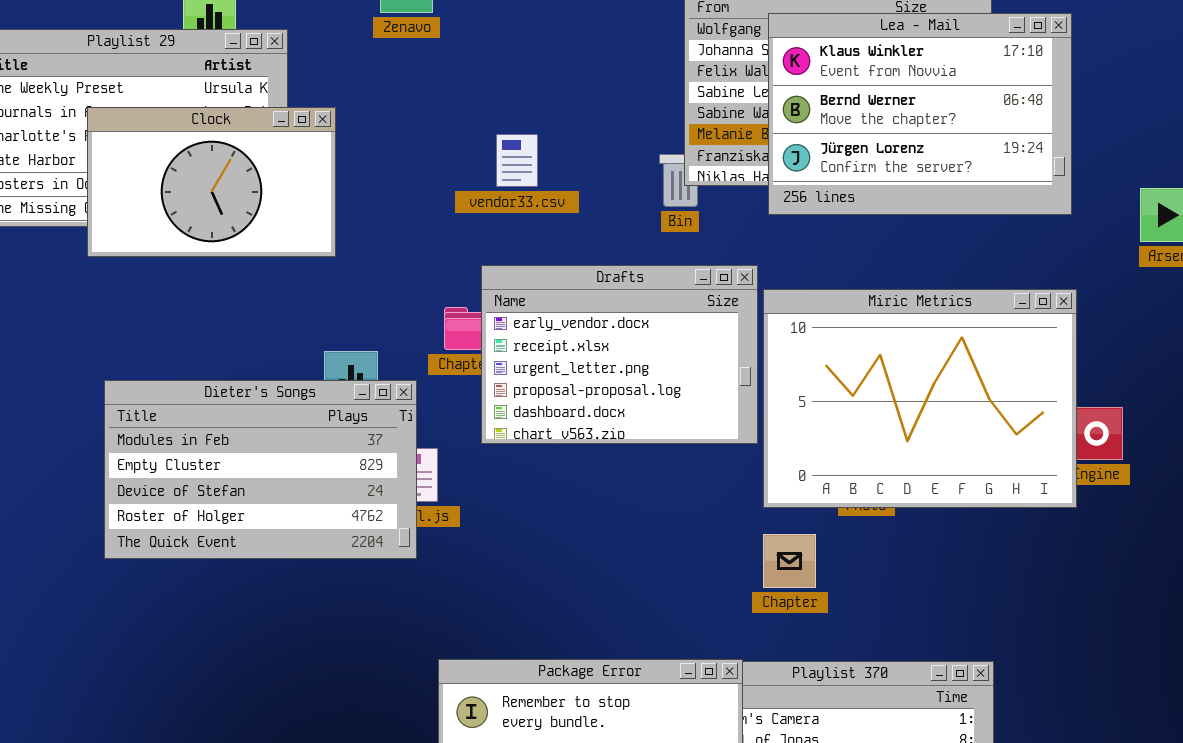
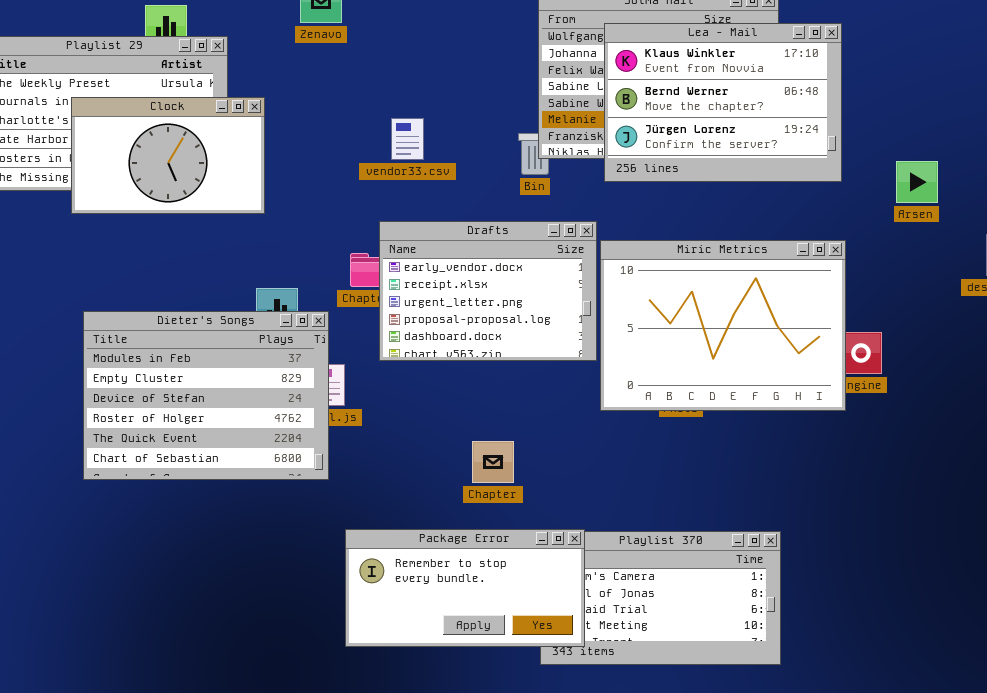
Dieter's Songs: [104,380,417,559] -> [83,311,329,480], resized
Chapter: [763,534,816,588] -> [472,441,514,483], moved

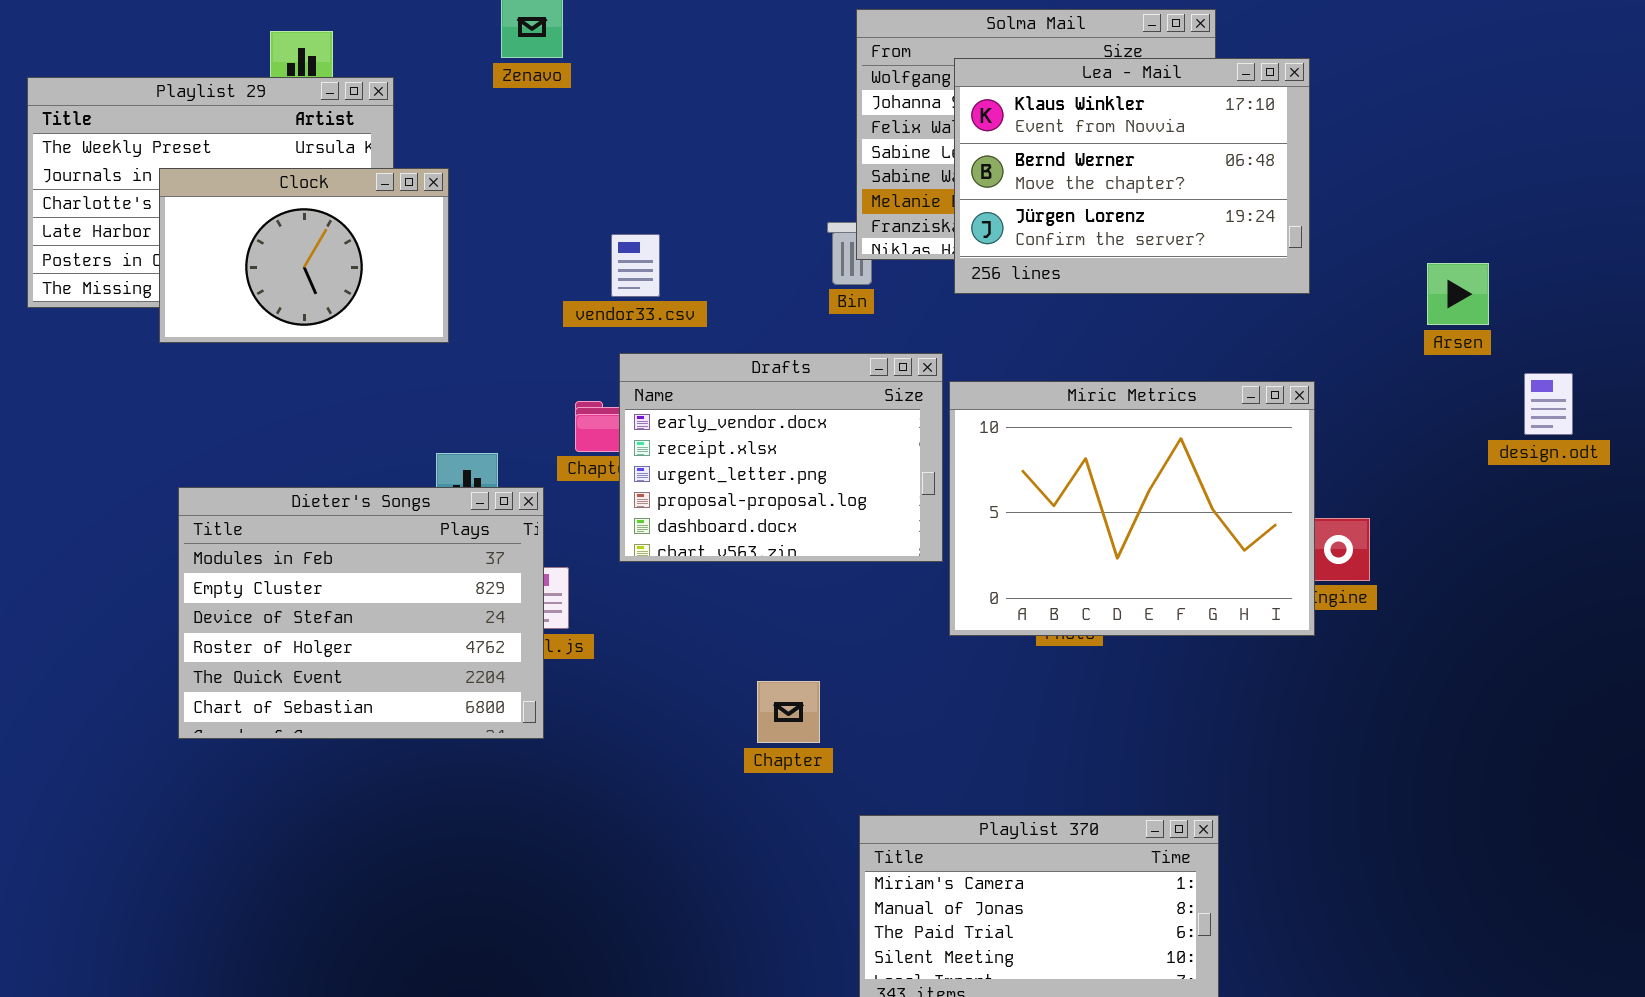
vendor33.csv: [391,118,424,160] -> [611,234,660,297], moved
Arsen: [896,161,938,203] -> [1427,263,1489,325], moved
Package Error: [345,529,585,647] -> none, closed

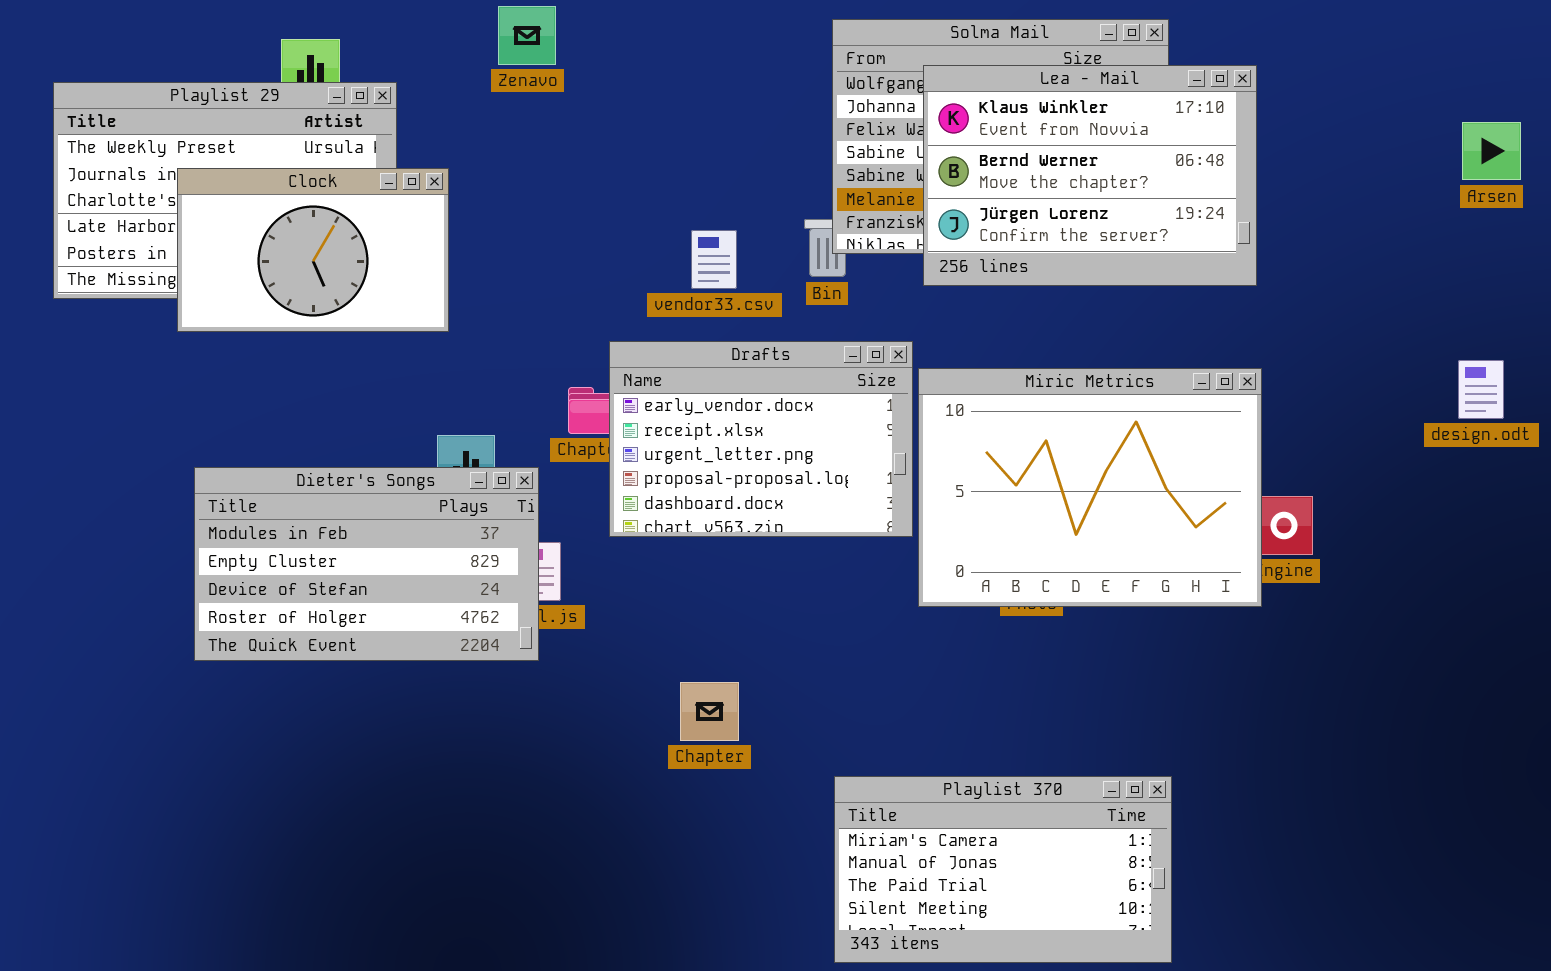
vendor33.csv: [611,234,660,297] -> [691,230,737,289], moved
Arsen: [1427,263,1489,325] -> [1462,122,1521,180], moved
Dieter's Songs: [178,487,544,739] -> [194,467,539,661], resized
Chapter: [757,681,820,743] -> [680,682,739,741], moved

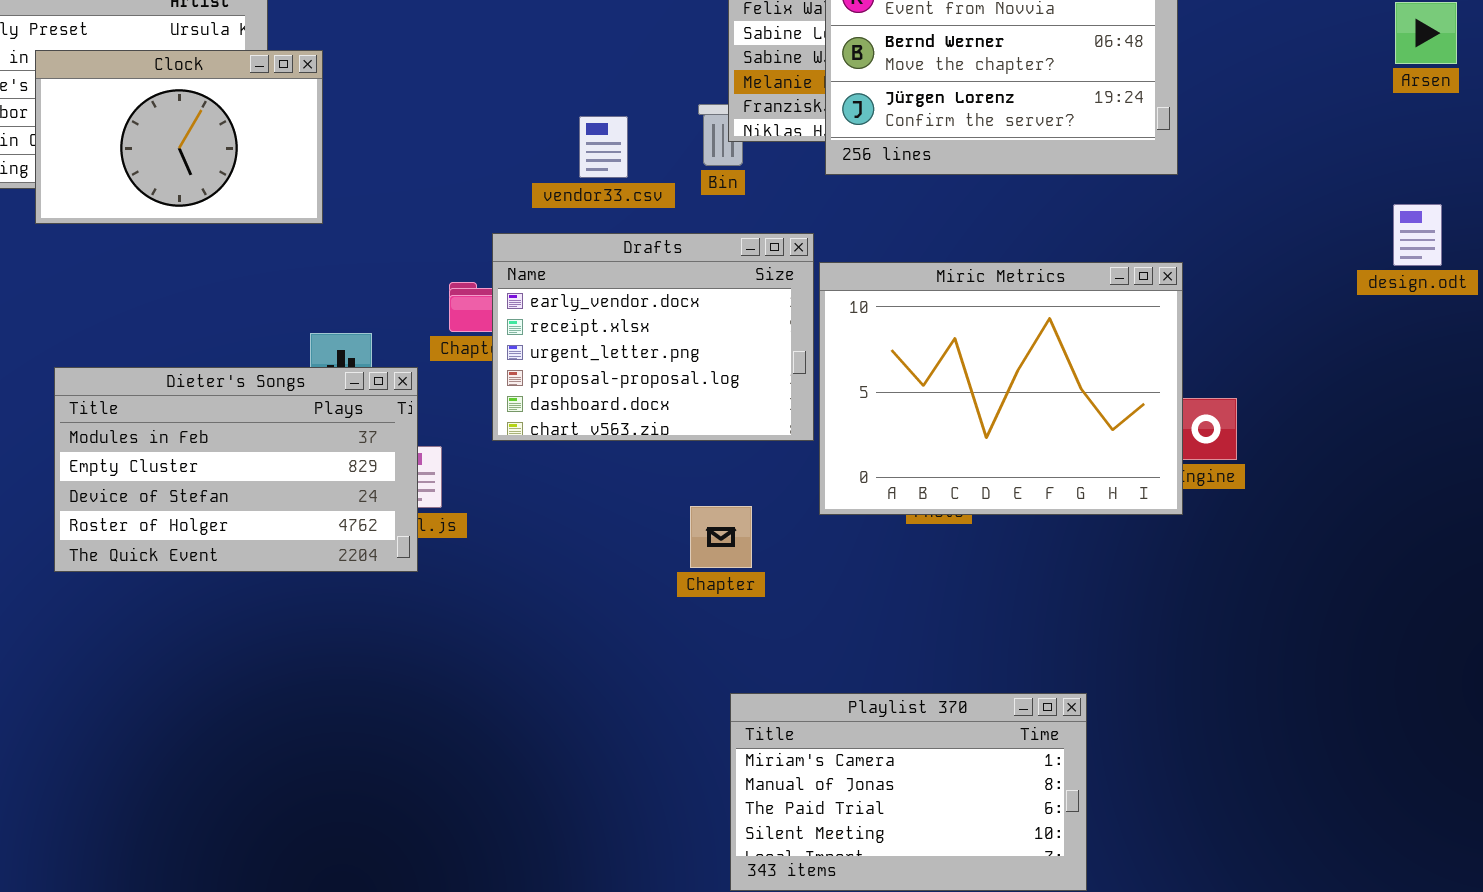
design.odt: [1458,360,1504,419] -> [1393,204,1442,266], moved
Chapter: [680,682,739,741] -> [690,506,752,568], moved

